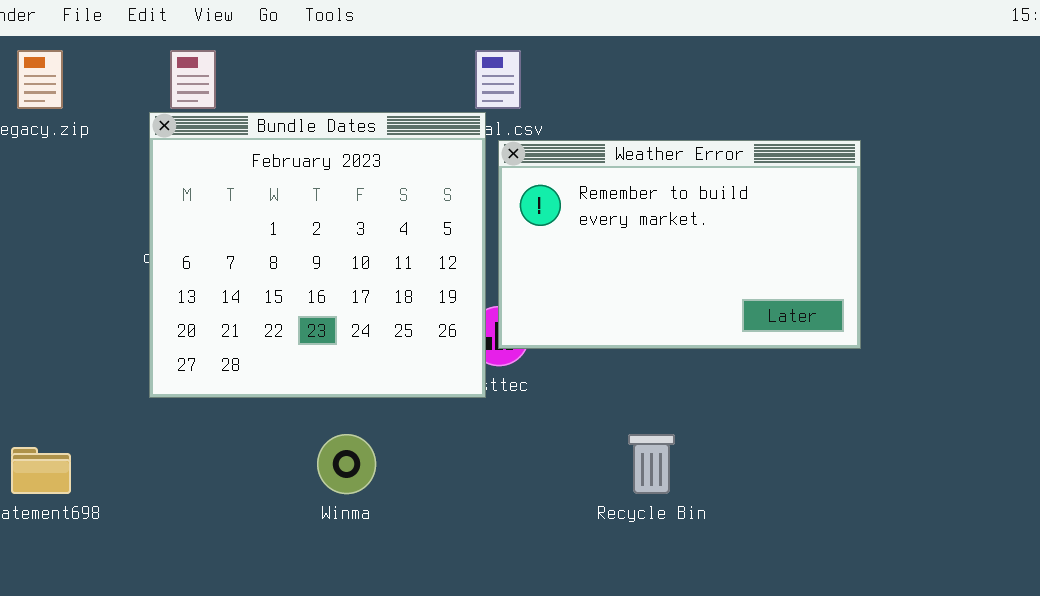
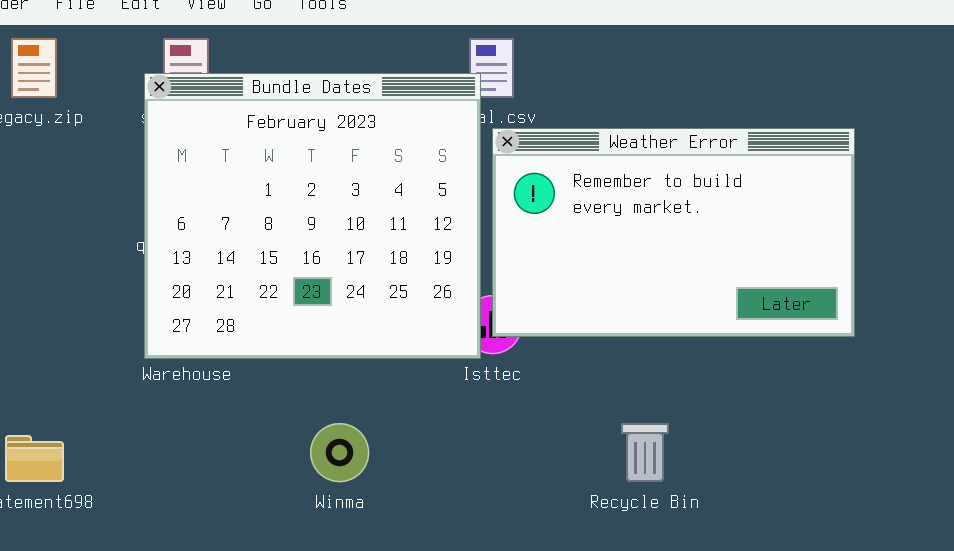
Bundle Dates: [149,112,486,398] -> [144,73,481,359], moved

